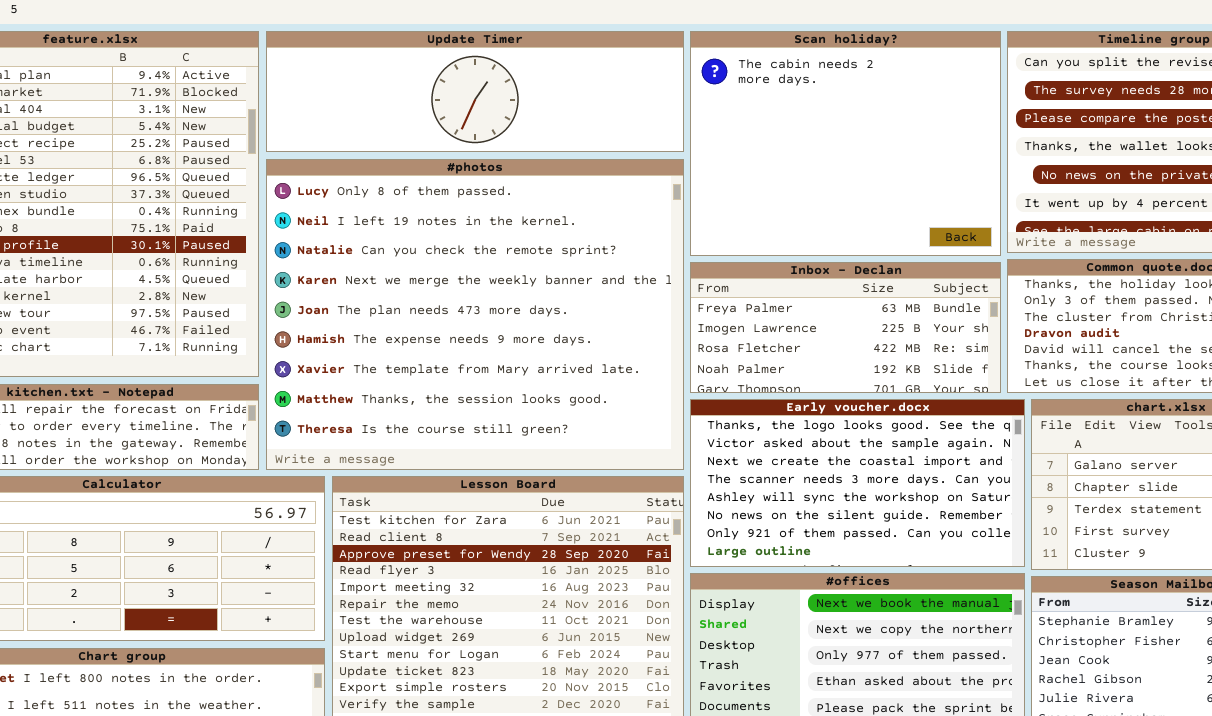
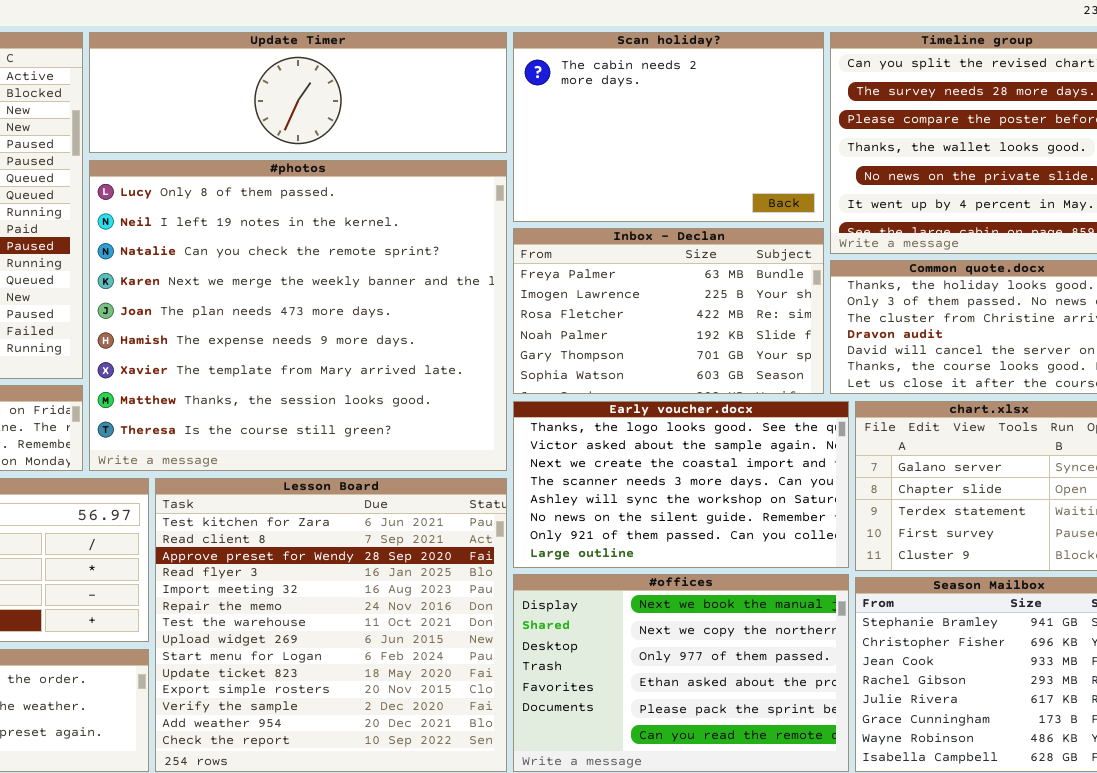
Scan holiday?: [690,31,1001,256] -> [513,32,824,222], resized
Inbox - Declan: [690,262,1001,393] -> [513,228,824,394], resized

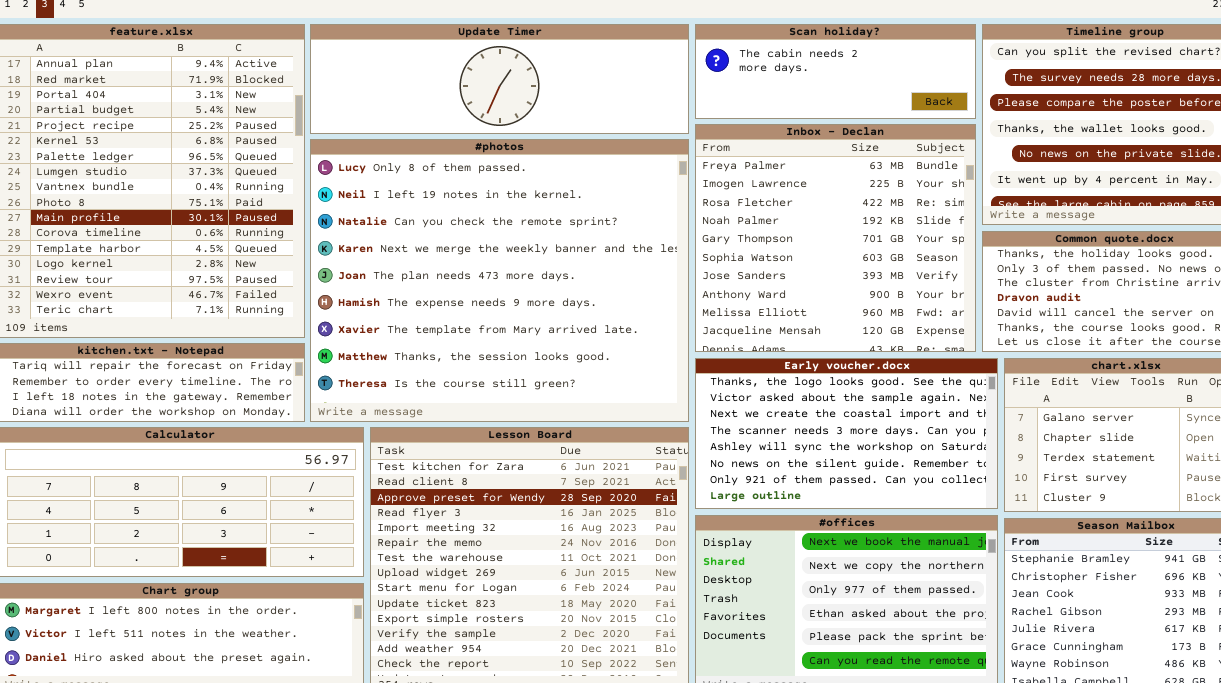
Scan holiday?: [513,32,824,222] -> [695,24,976,119], resized
Inbox - Declan: [513,228,824,394] -> [695,124,976,352], resized

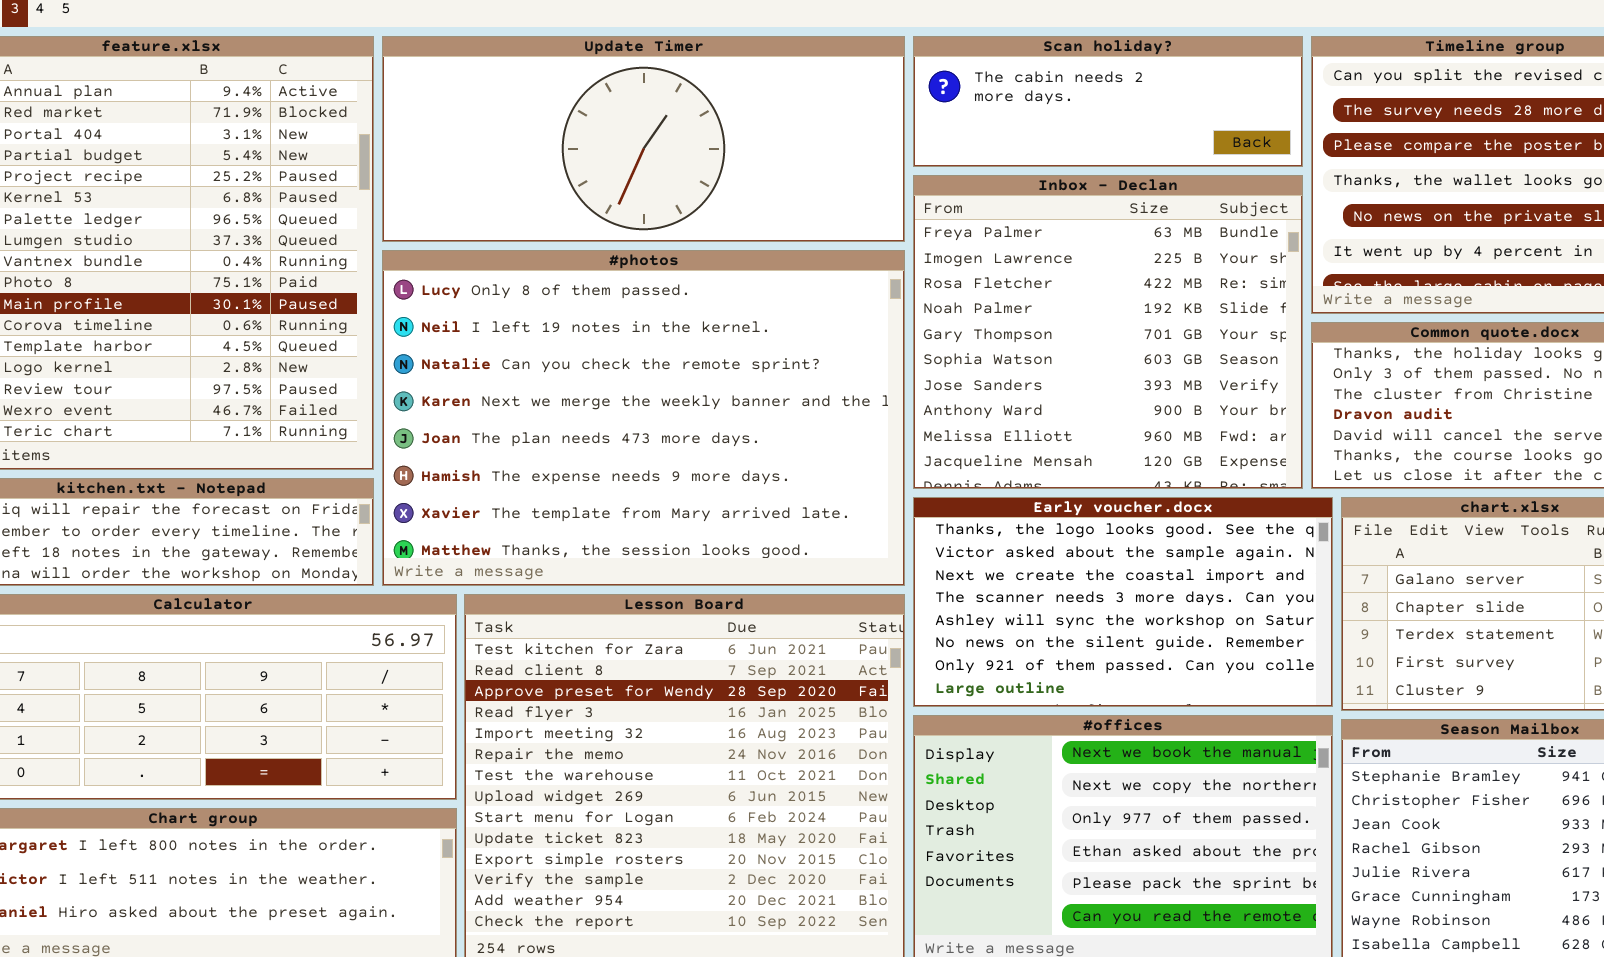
Update Timer: [310,24,689,134] -> [382,36,905,242], resized
#photos: [310,139,689,422] -> [382,250,905,586], resized

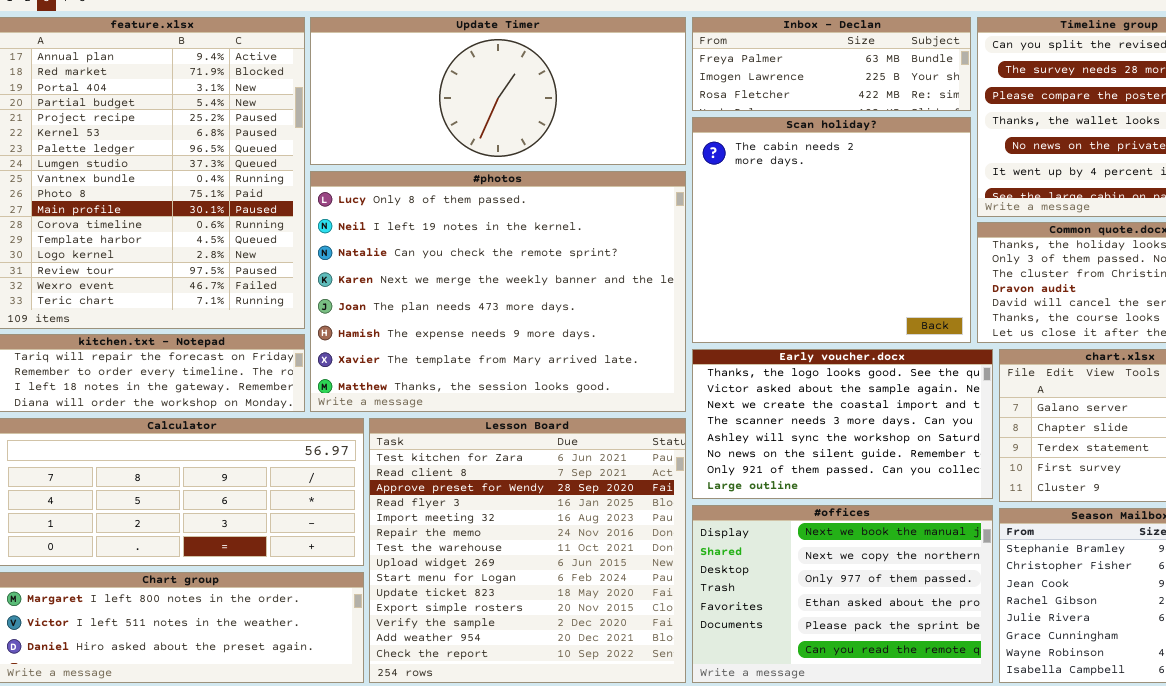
Scan holiday?: [913,36,1303,167] -> [692,117,971,343], moved, resized
Inbox - Declan: [913,175,1303,489] -> [692,17,971,111], moved, resized

